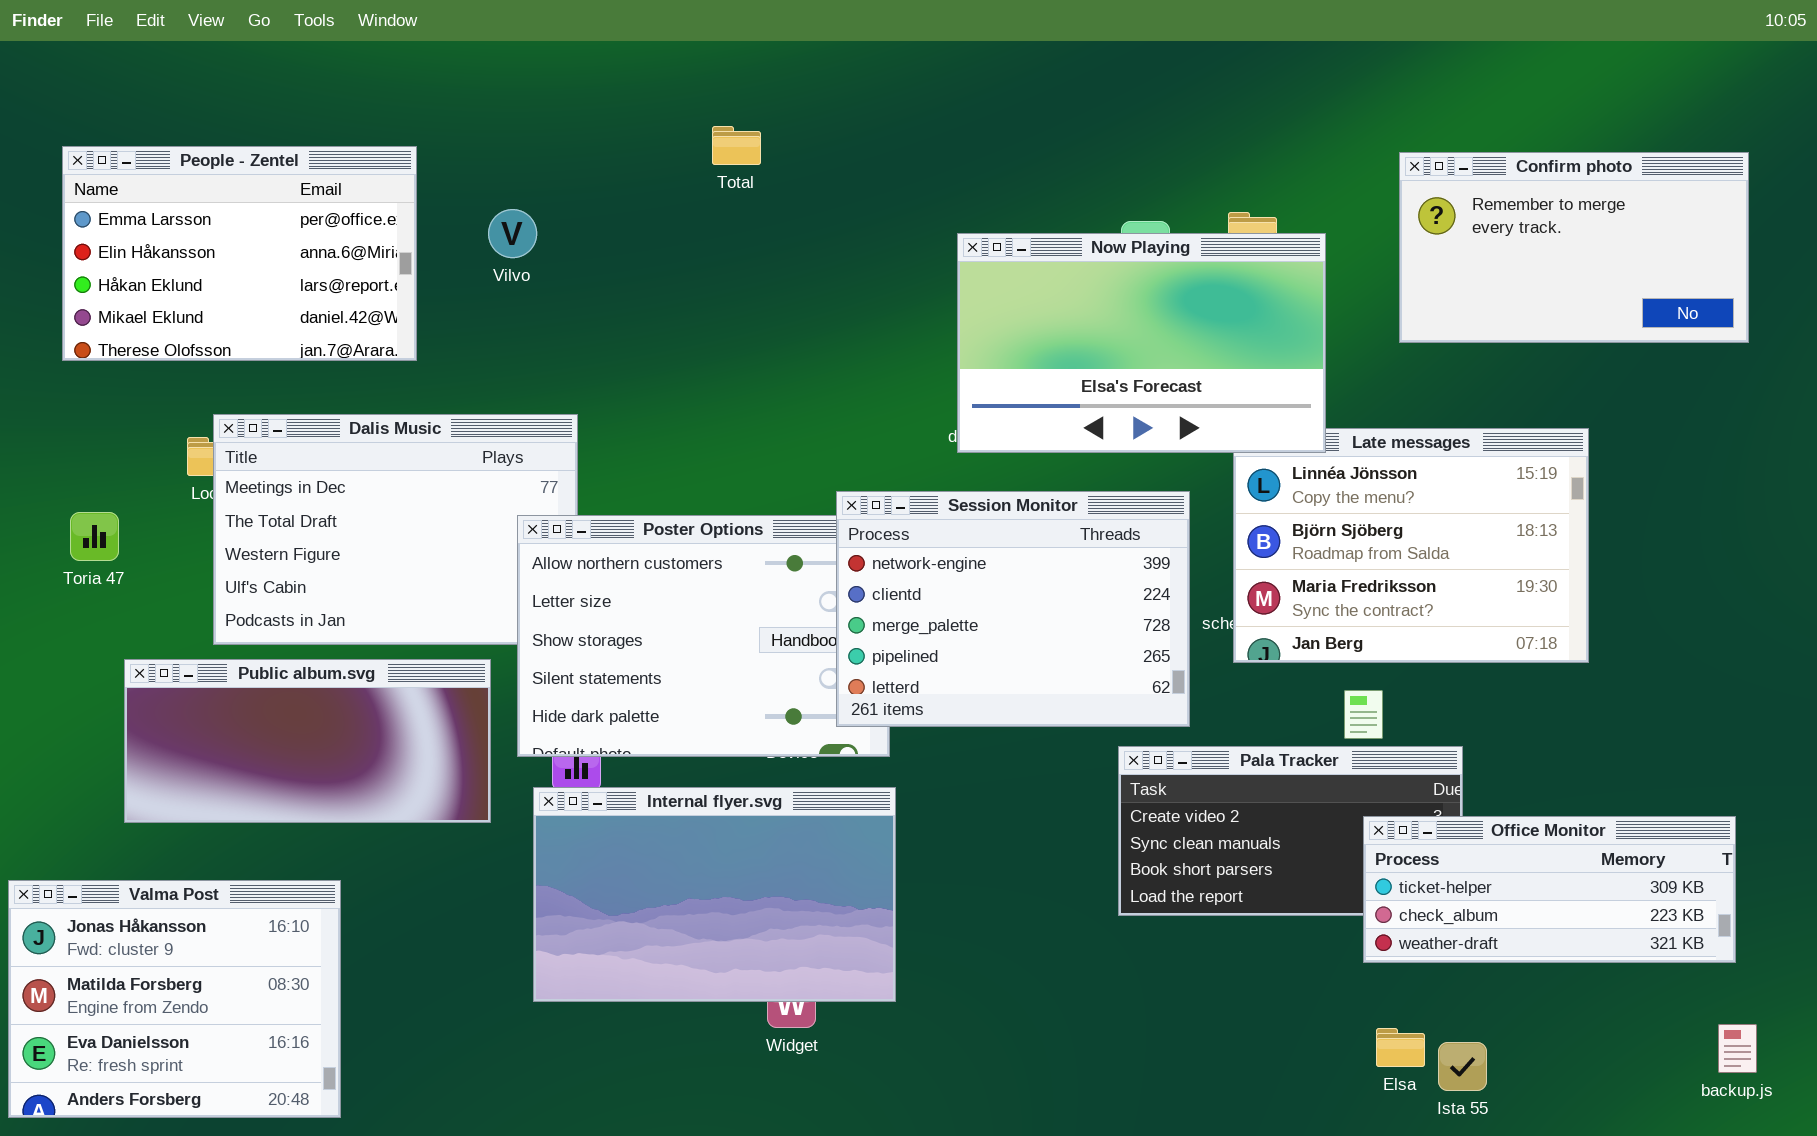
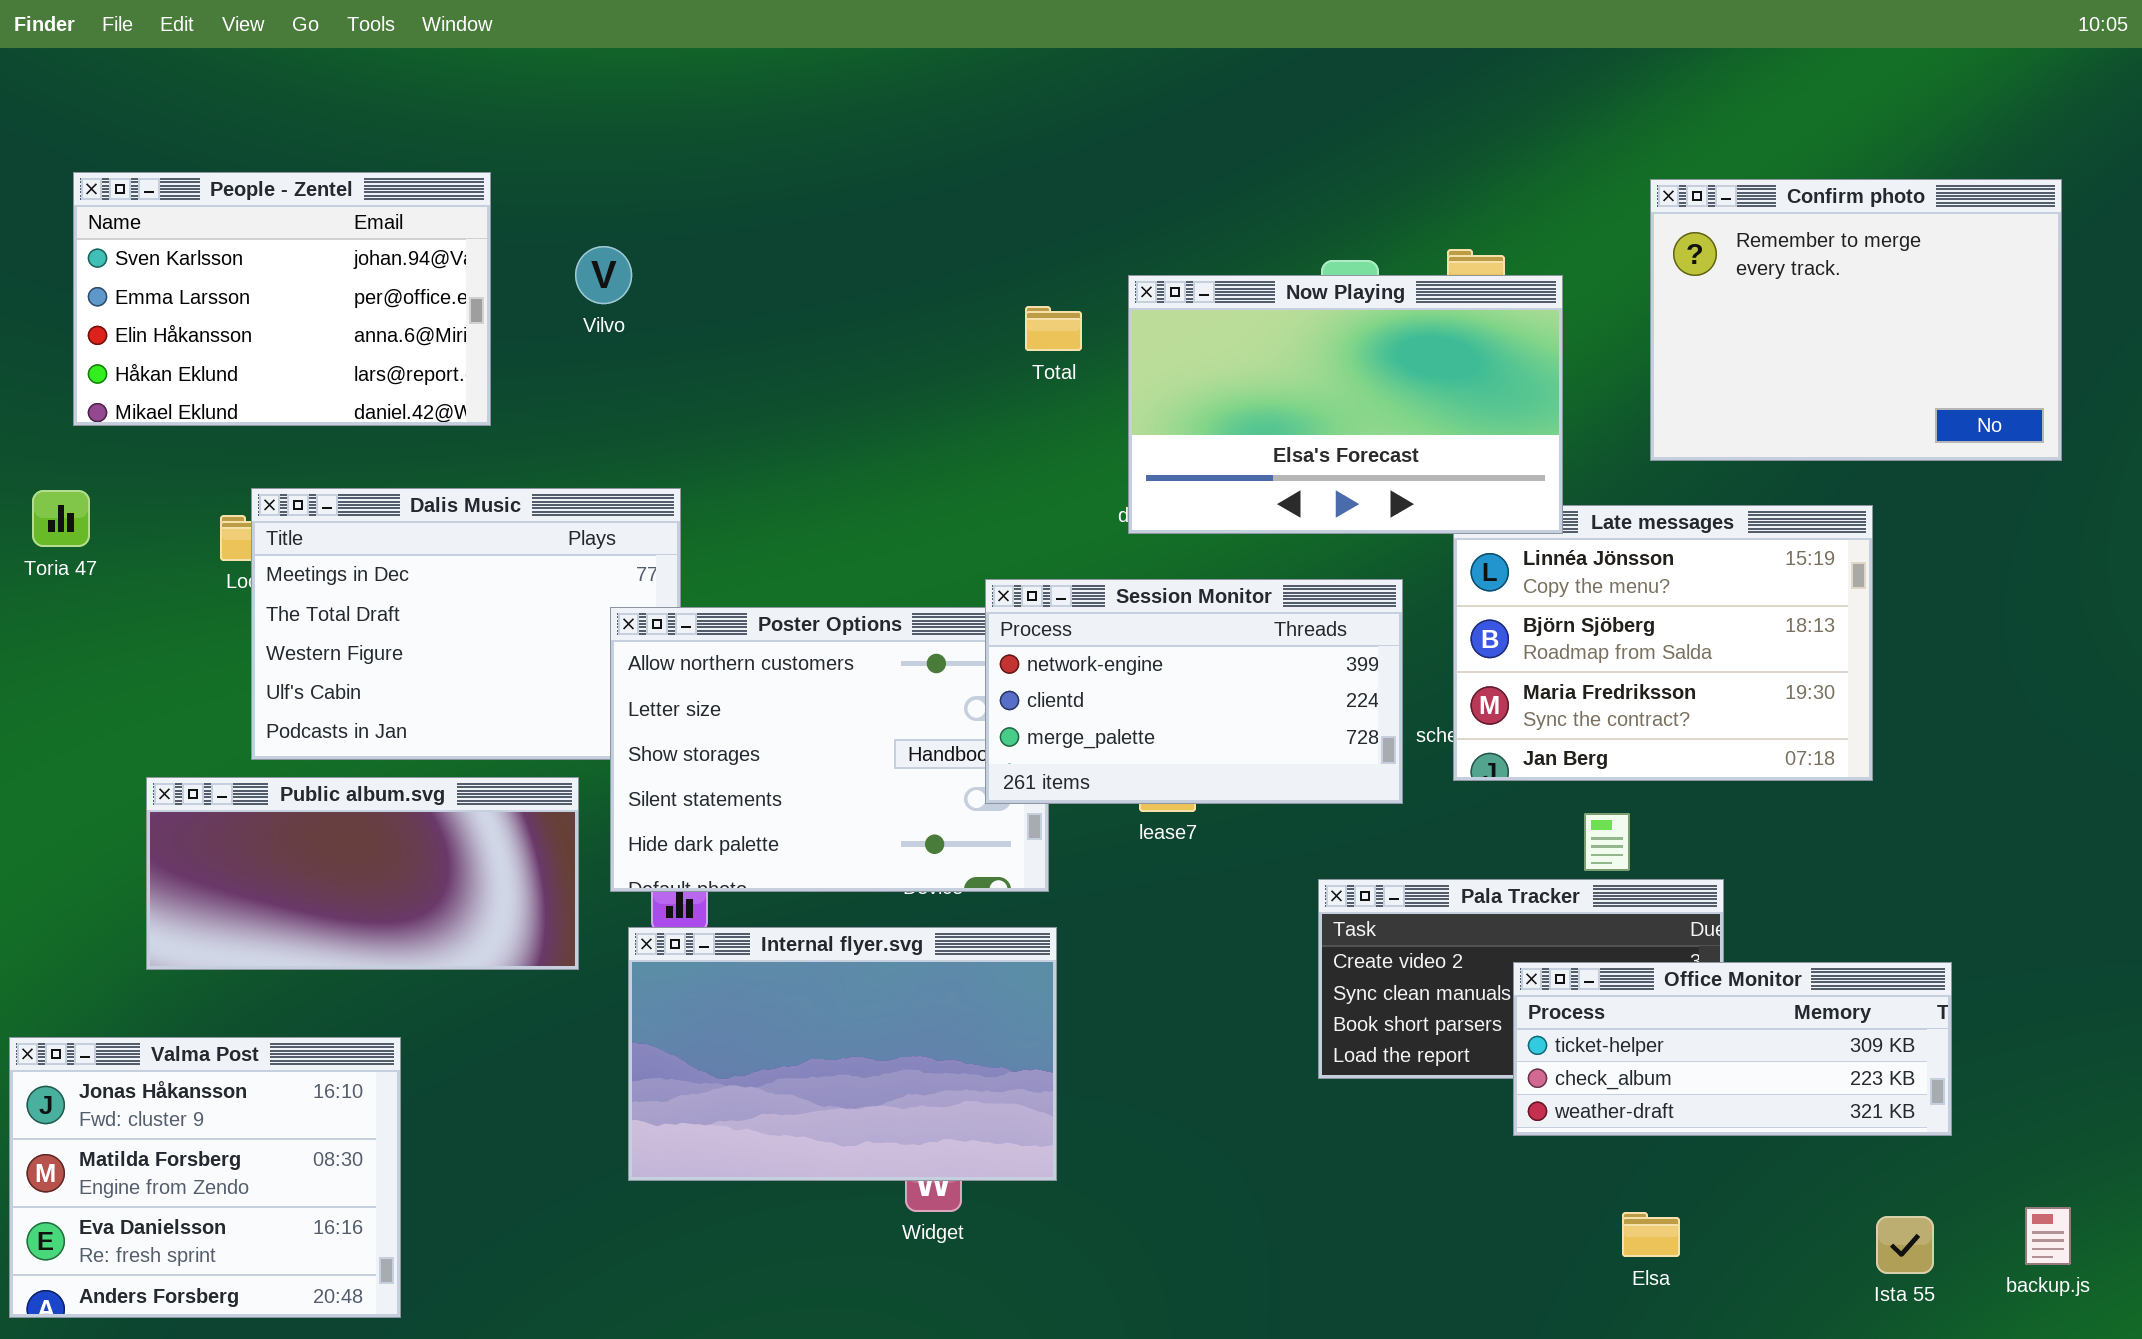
Total: [712,126,761,165] -> [1025,306,1082,351], moved
People - Zentel: [62,146,417,361] -> [73,172,491,426], scrolled up 1 row
Confirm photo: [1399,152,1749,343] -> [1650,179,2062,461], resized
Session Monitor: [836,491,1190,727] -> [985,579,1403,804], resized
Toria 47: [70,512,119,561] -> [32,490,90,547], moved
Office Monitor: [1363,816,1736,963] -> [1513,962,1952,1136], moved
Ista 55: [1438,1042,1487,1091] -> [1876,1216,1934,1274], moved

